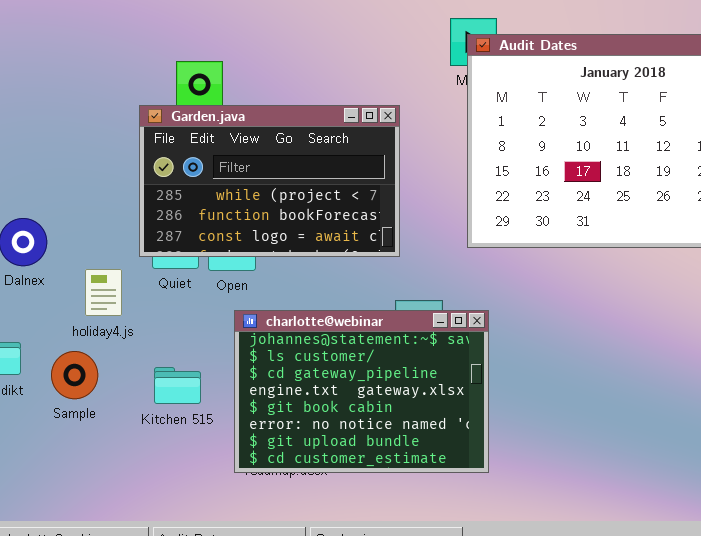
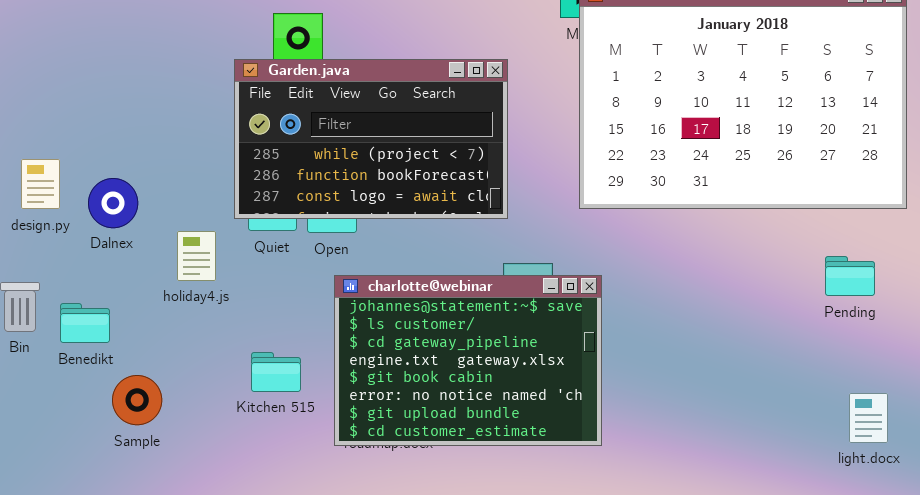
Sample: [51,351,98,399] -> [112,375,162,425], moved
Kitchen 515: [154,367,201,404] -> [251,352,301,392], moved

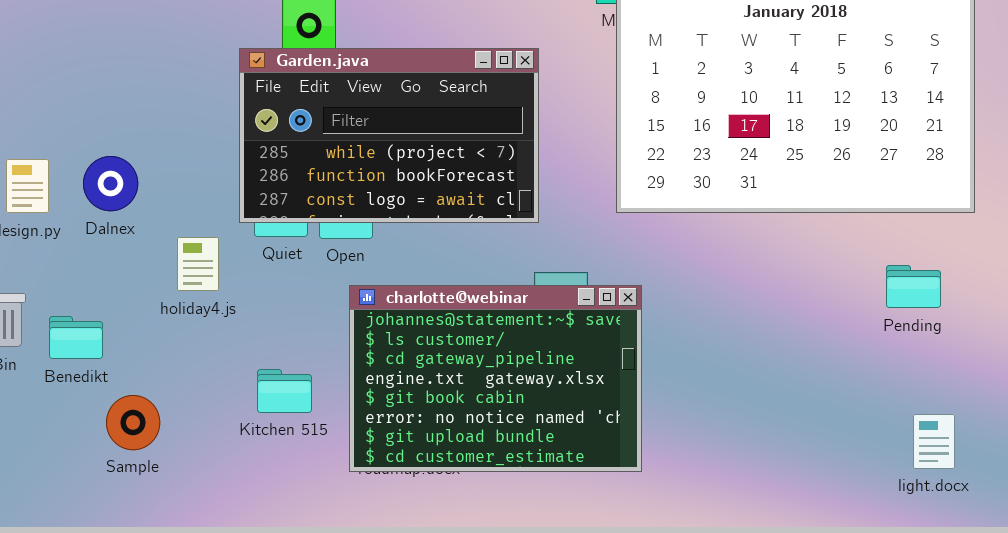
Dalnex: [88,178,138,228] -> [83,156,138,211], moved

